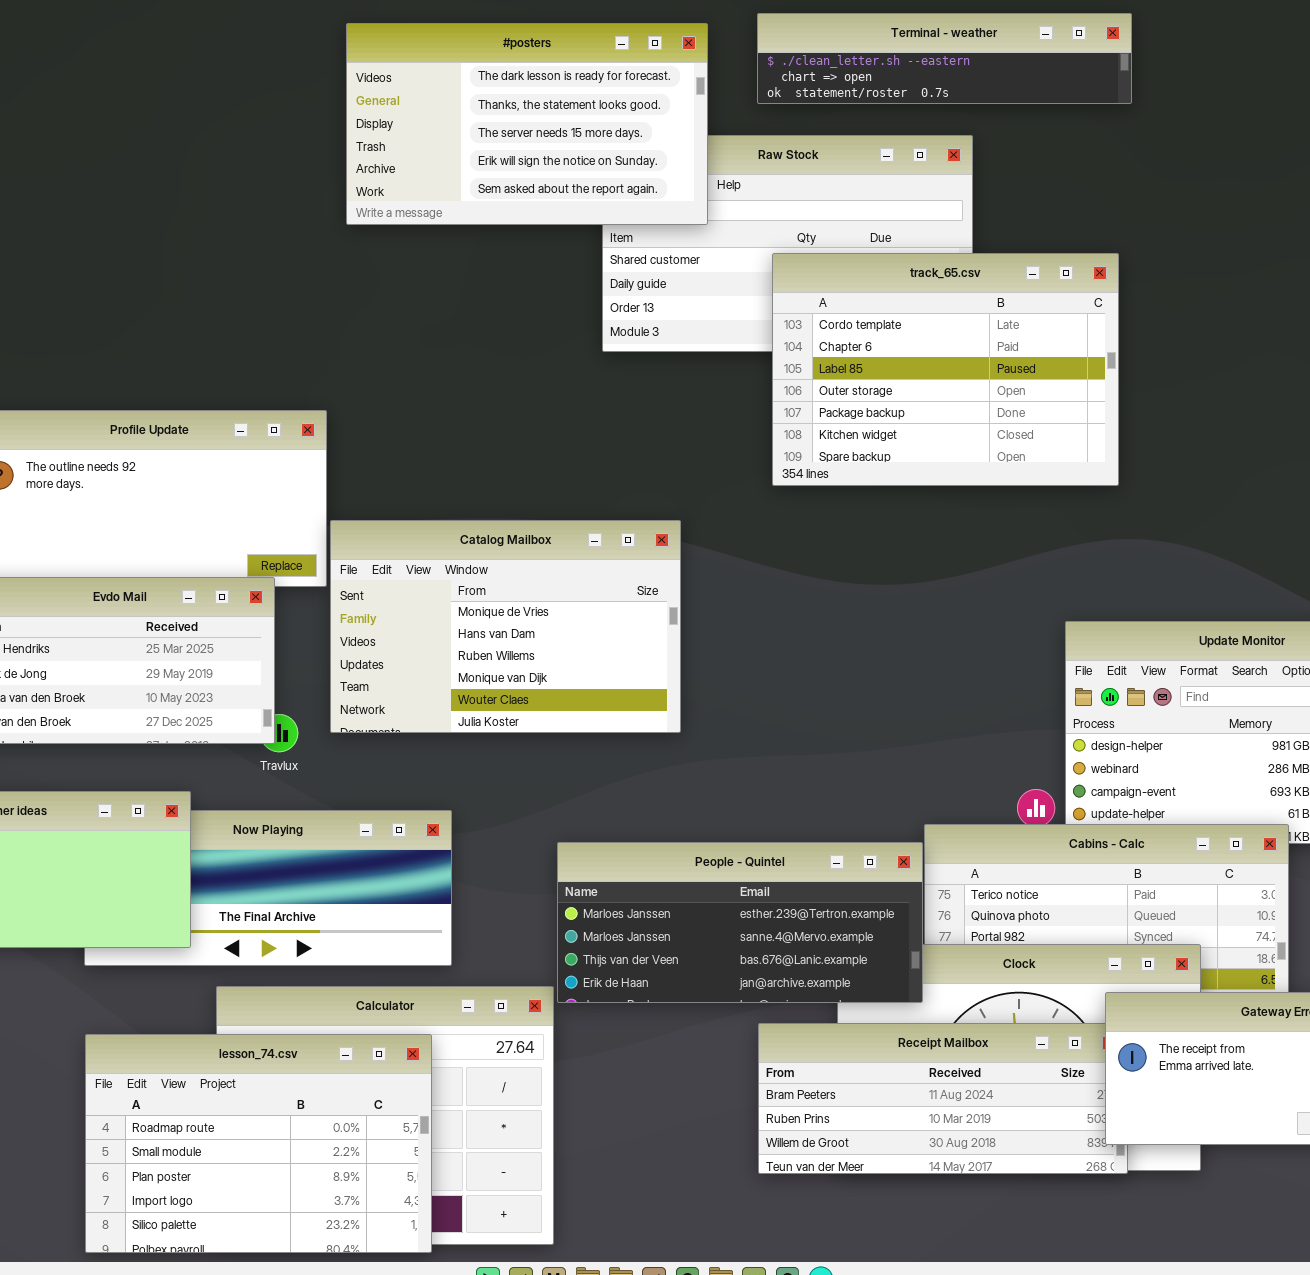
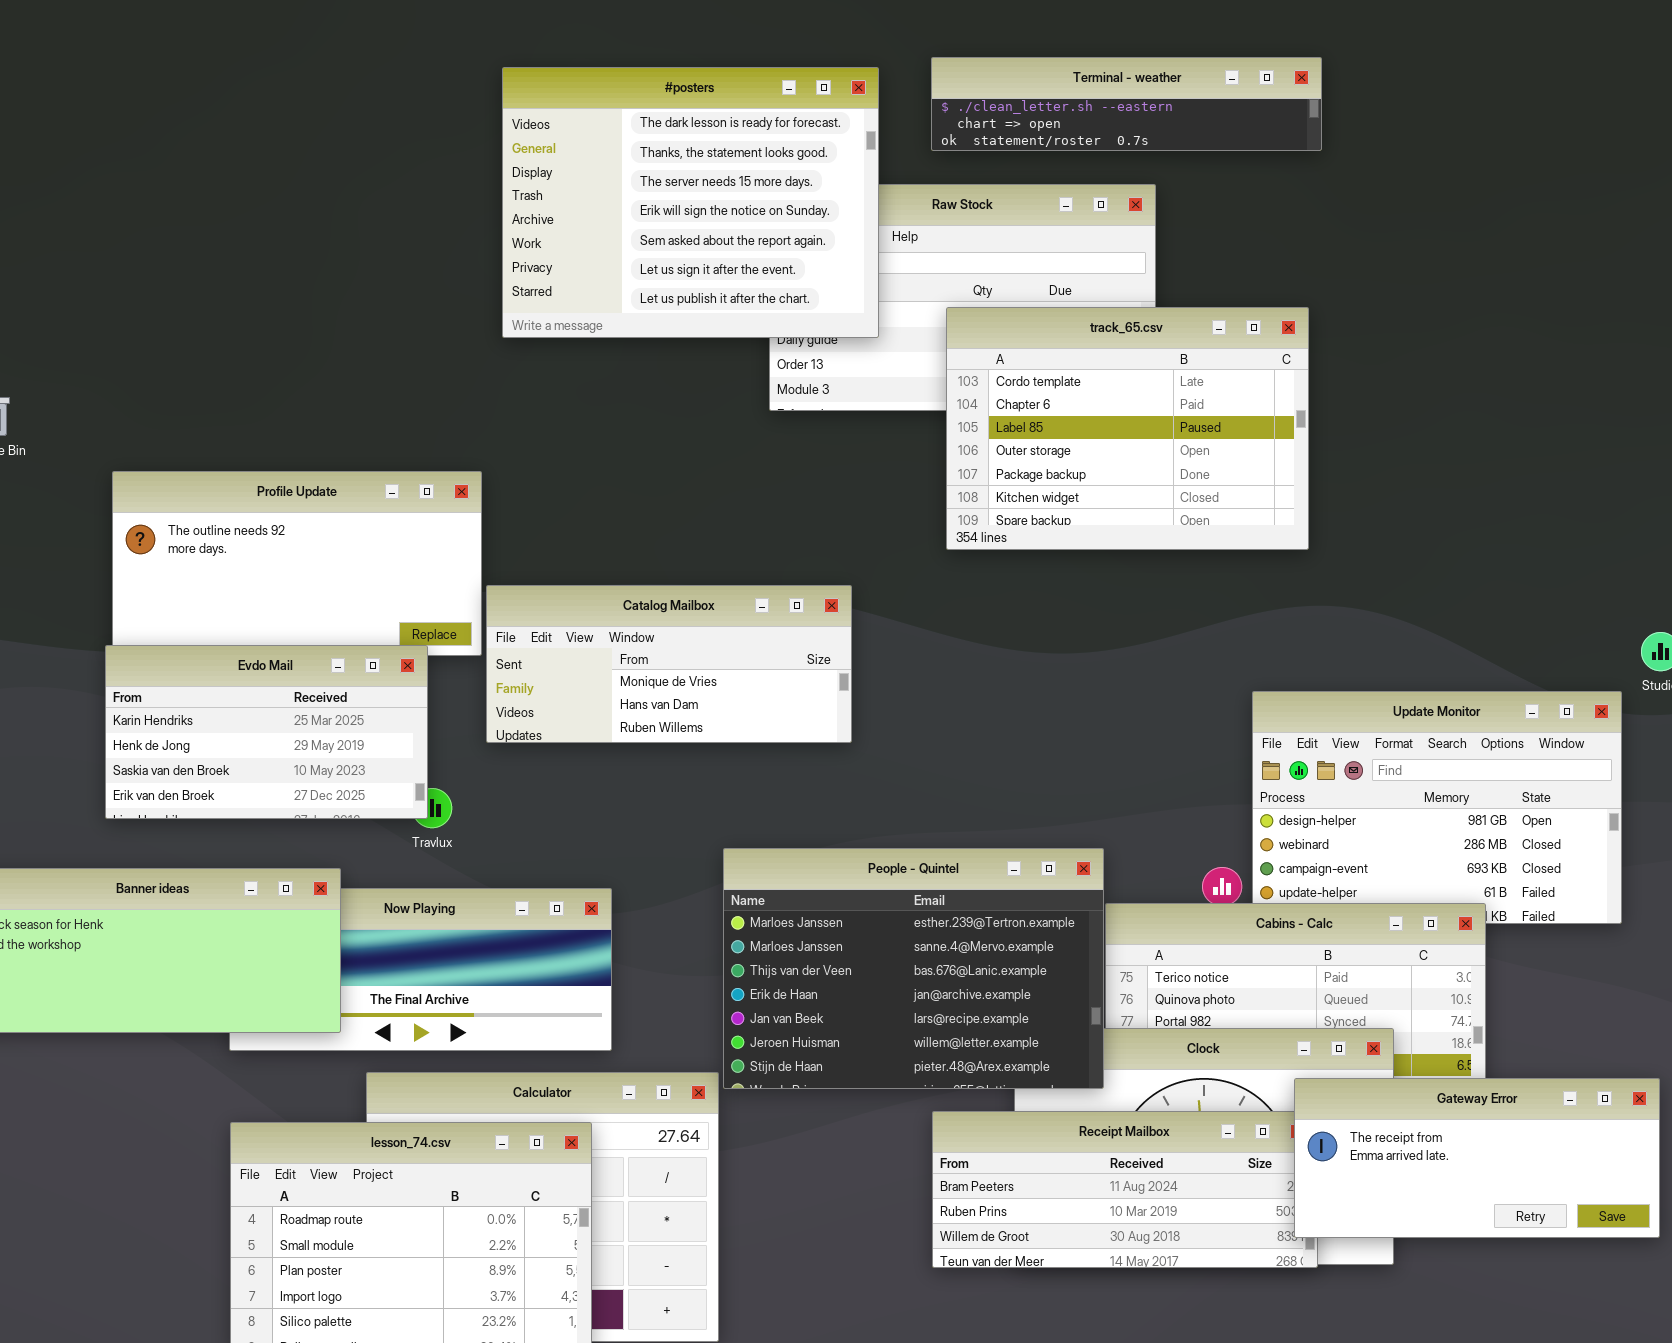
#posters: [346,23,708,225] -> [502,67,879,338], resized
Catalog Mailbox: [330,520,681,733] -> [486,585,852,743], resized
People - Quintel: [557,842,923,1003] -> [723,848,1104,1089], resized

